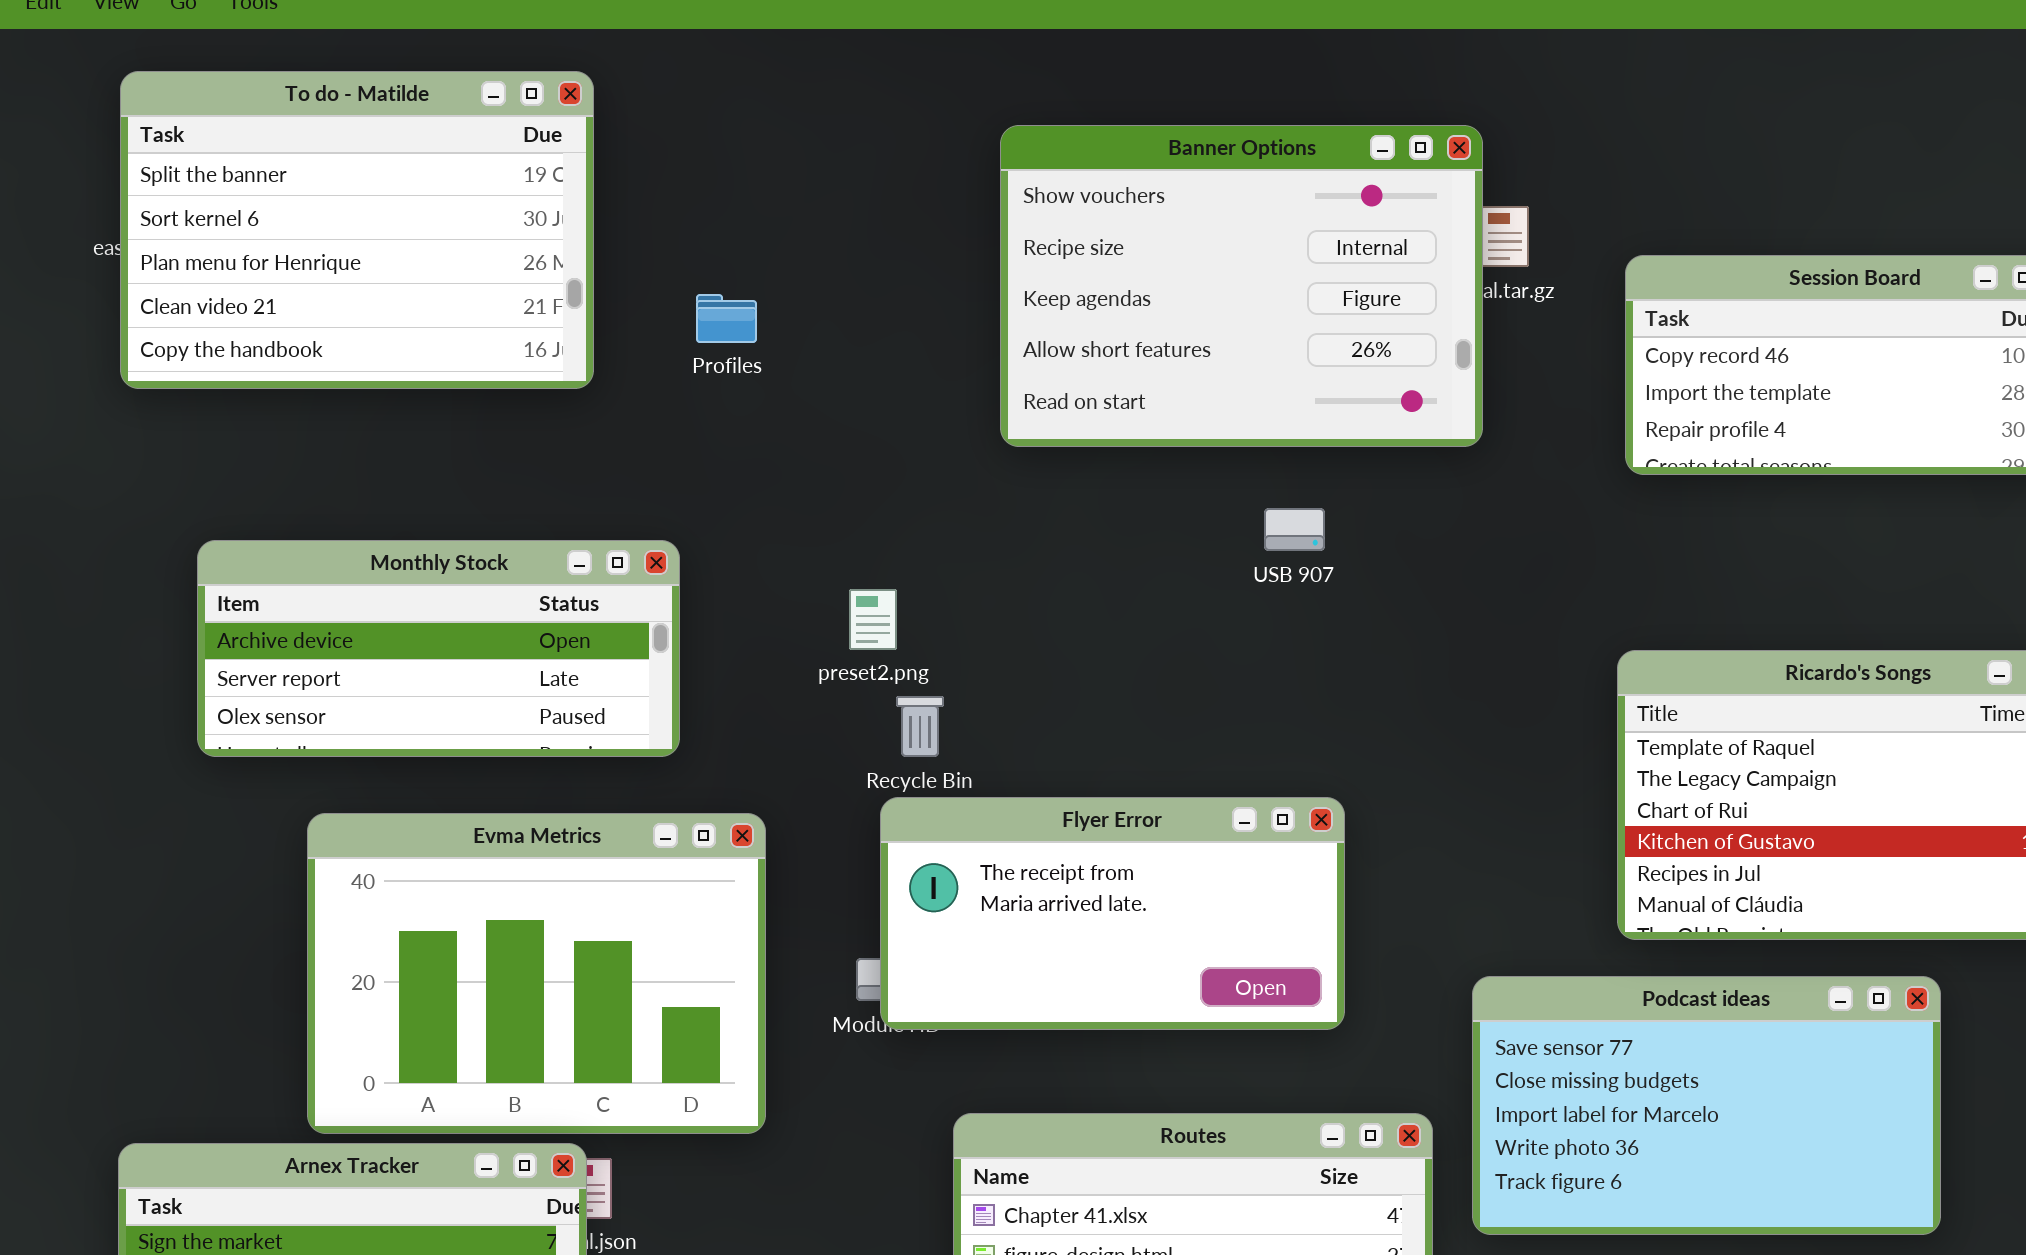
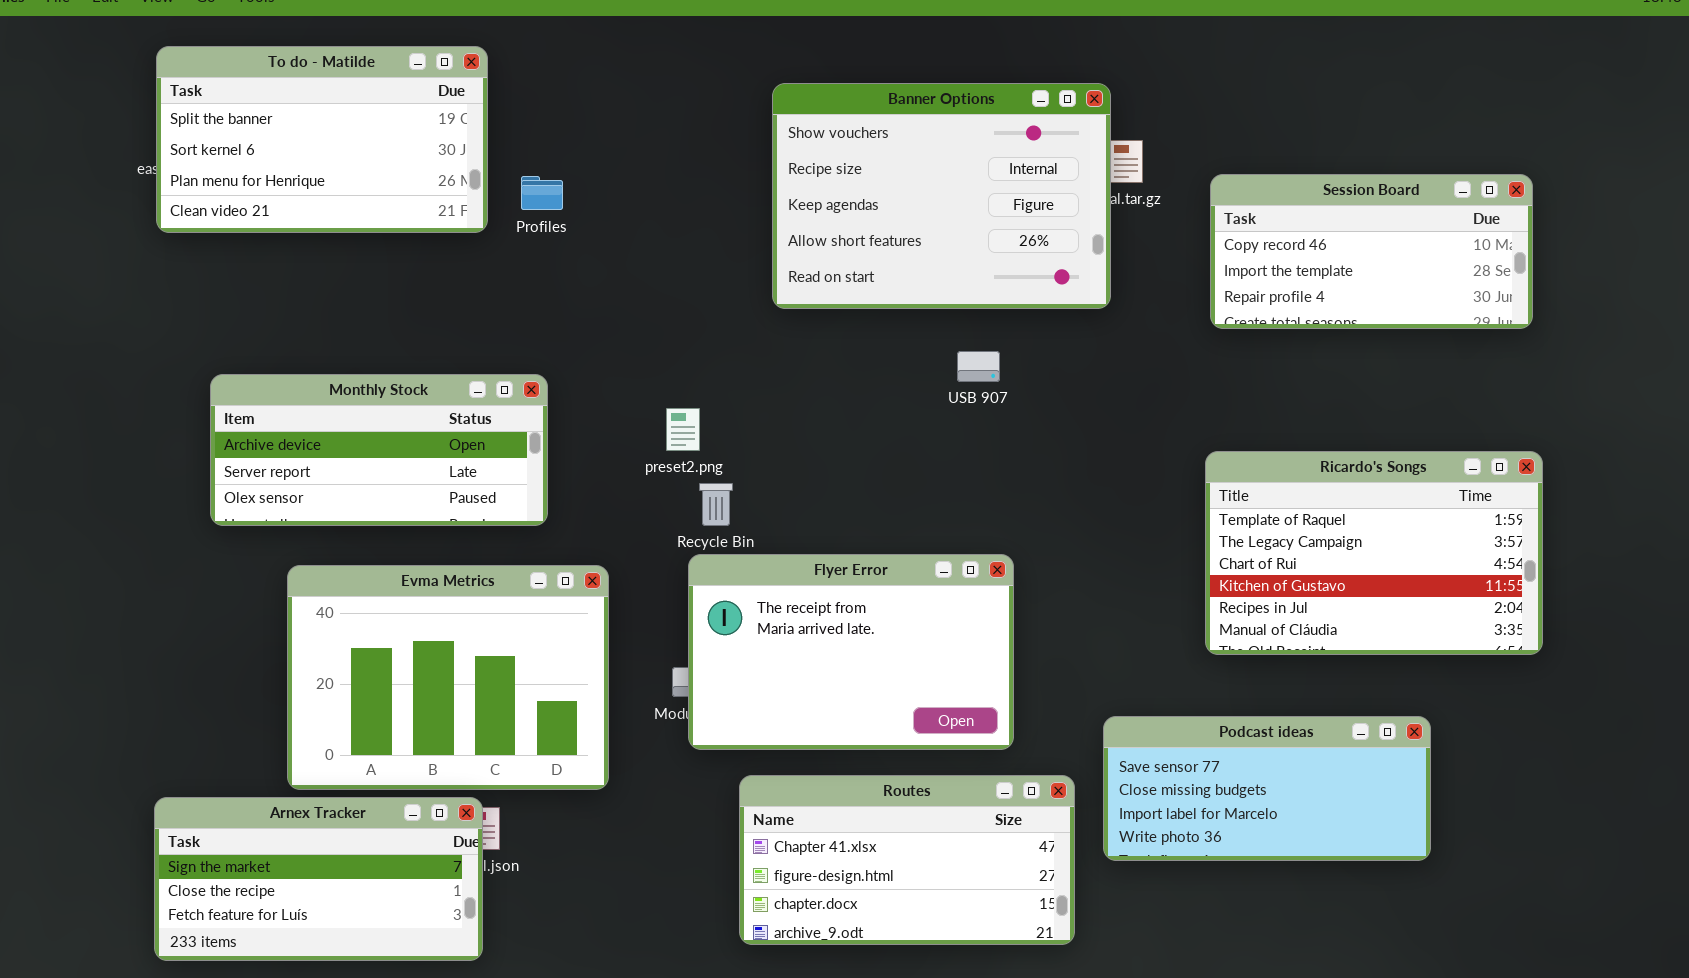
To do - Matilde: [120,71,594,389] -> [156,46,488,233], resized
Profiles: [696,294,757,343] -> [521,176,563,210], moved
Flyer Error: [880,797,1345,1030] -> [688,554,1014,750], resized
Podcast ideas: [1472,976,1941,1235] -> [1103,716,1431,861], resized

